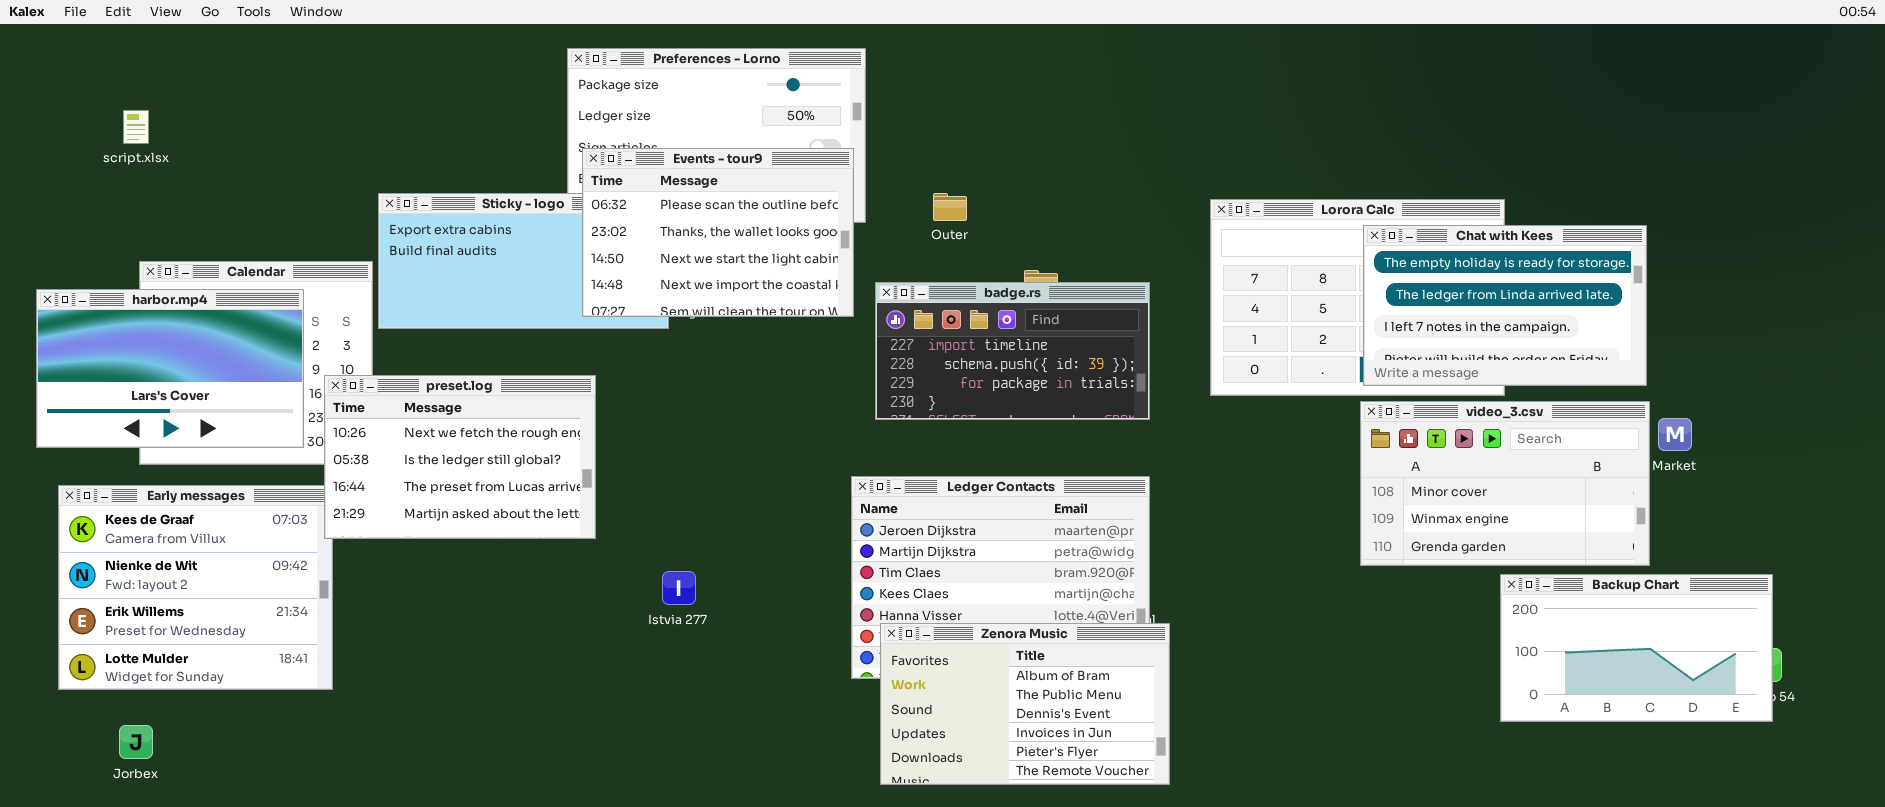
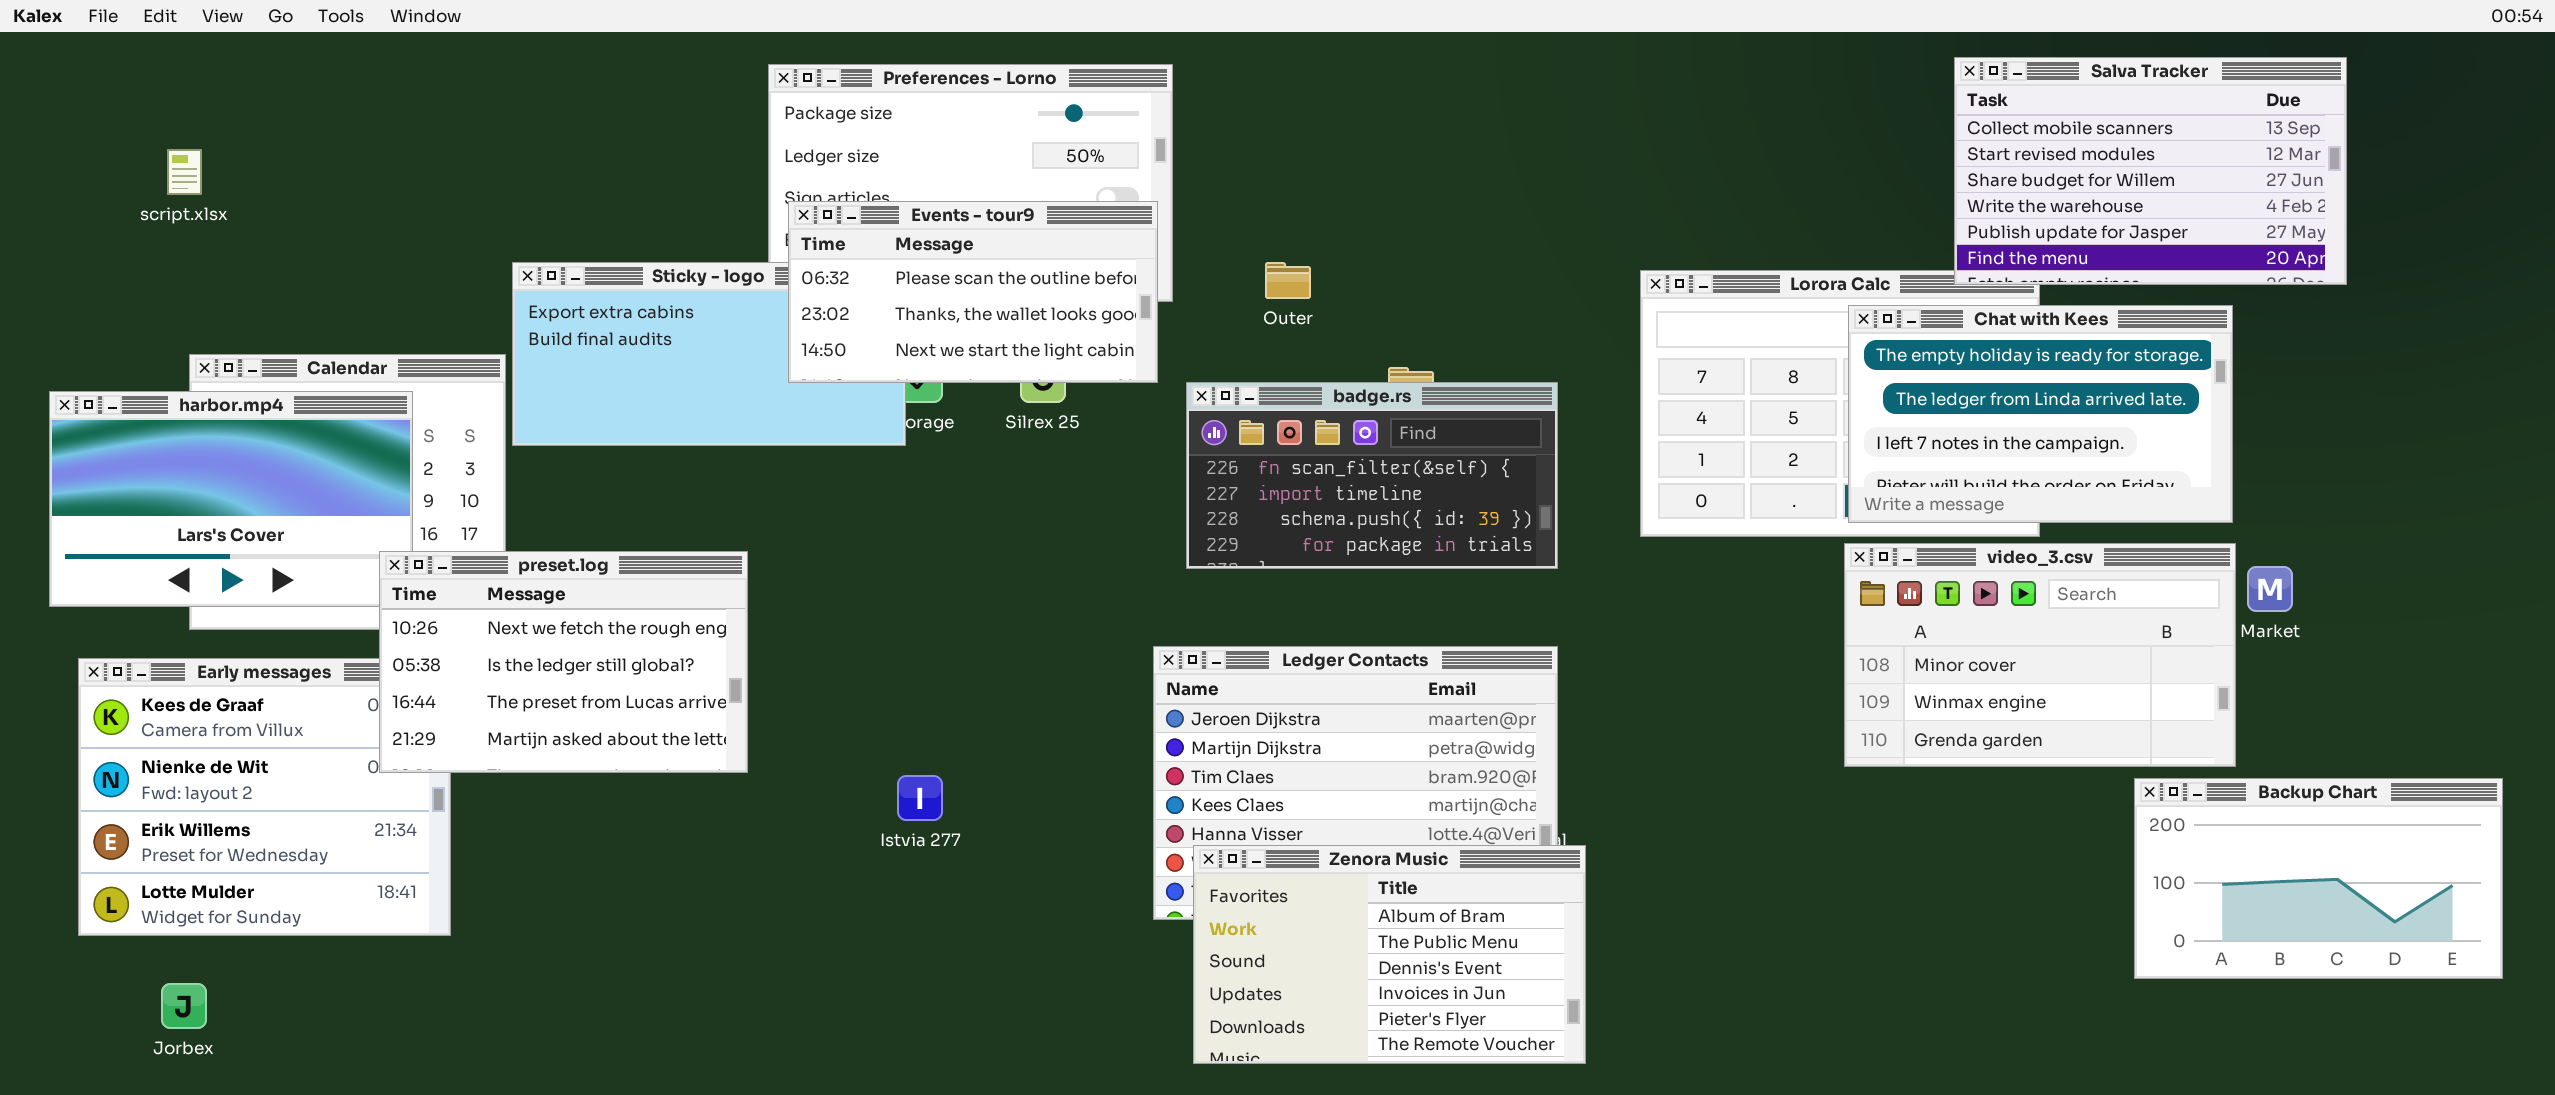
Salva Tracker: none -> [1954,57,2347,285], opened
Events - tour9: [582,148,854,317] -> [788,201,1158,383], resized
badge.rs: [875,282,1150,420] -> [1186,382,1558,569], scrolled up 1 row
preset.log: [324,375,596,539] -> [379,551,748,773], moved
Backup Chart: [1500,574,1773,722] -> [2134,778,2503,979], moved

